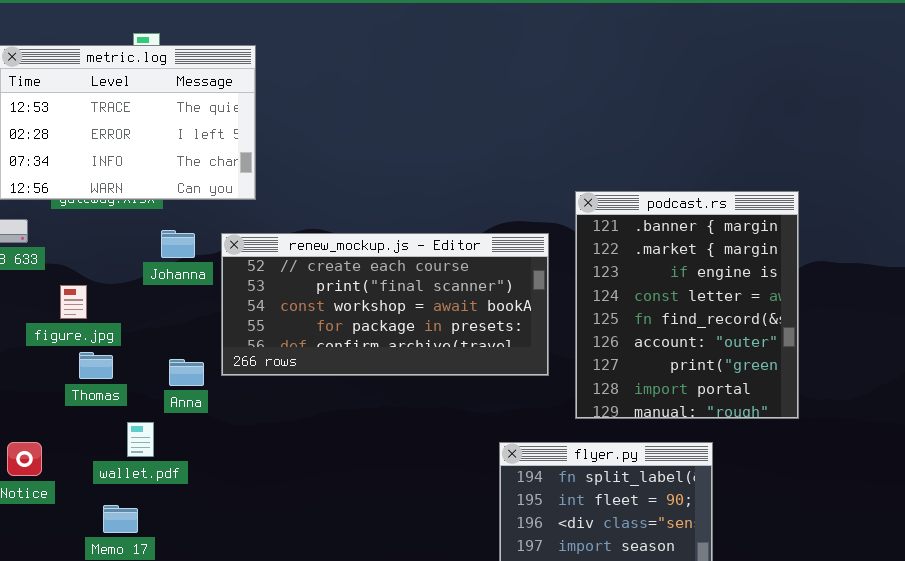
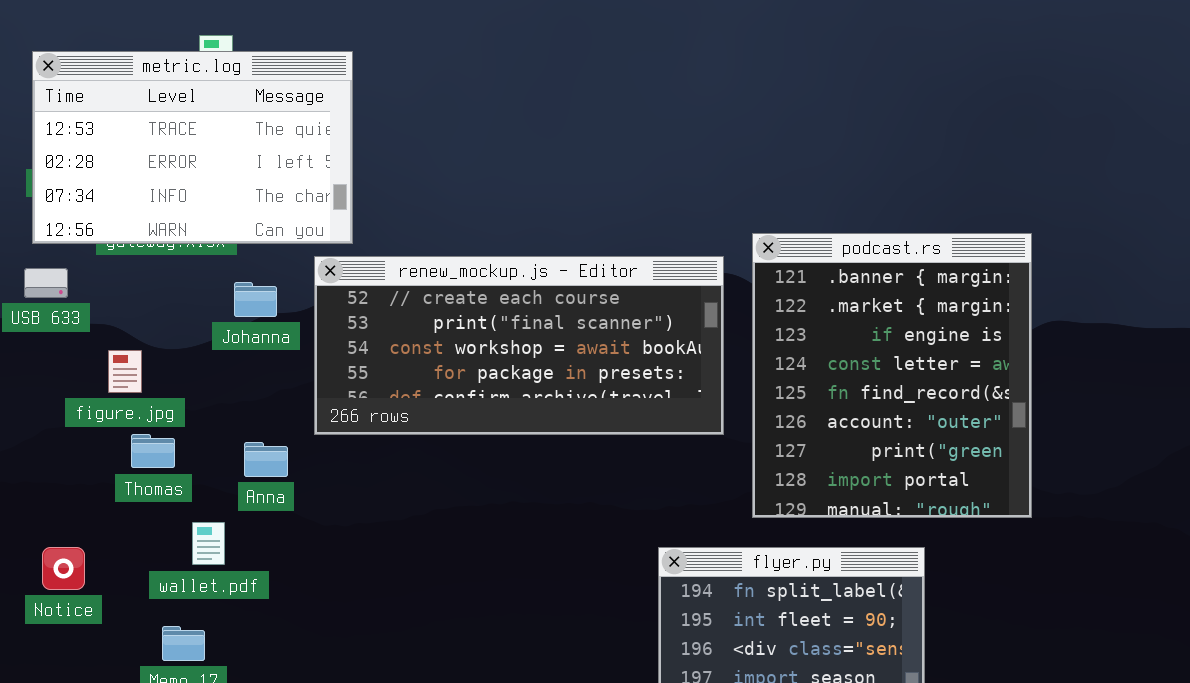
renew_mockup.js - Editor: [221,233,549,376] -> [314,256,724,435], moved

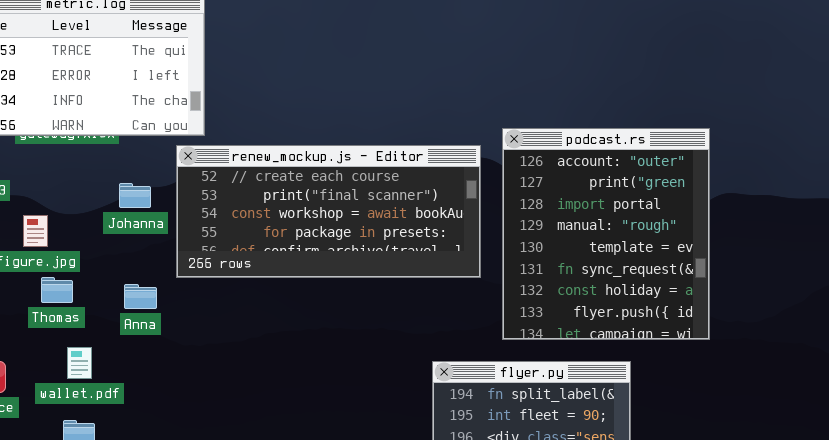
podcast.rs: [752,233,1032,518] -> [502,128,710,340], scrolled down 5 rows
Johanna: [234,282,277,317] -> [119,183,151,208], moved
wallet.pdf: [192,522,225,565] -> [67,347,92,379], moved

